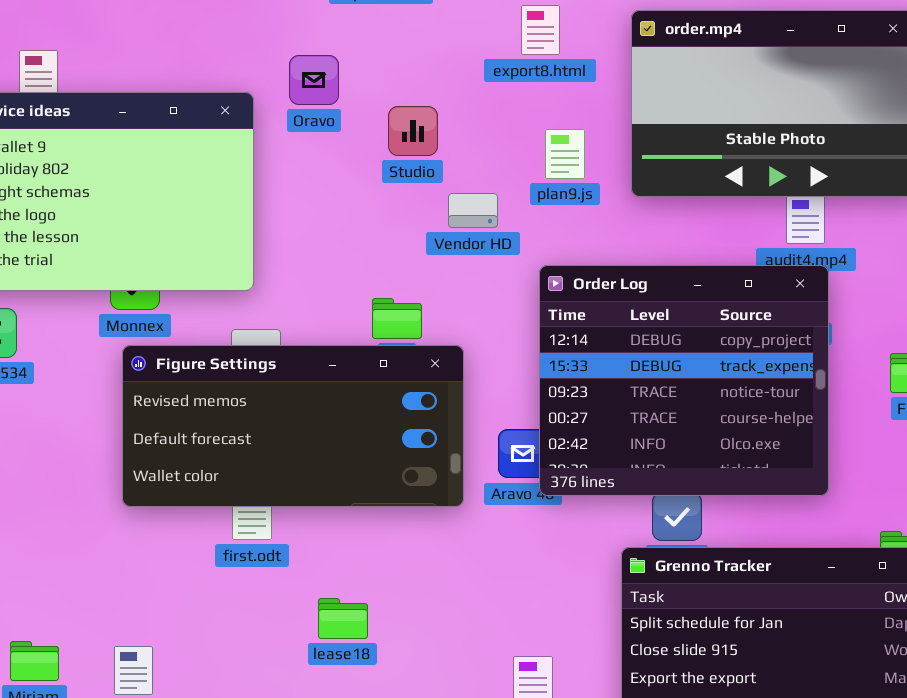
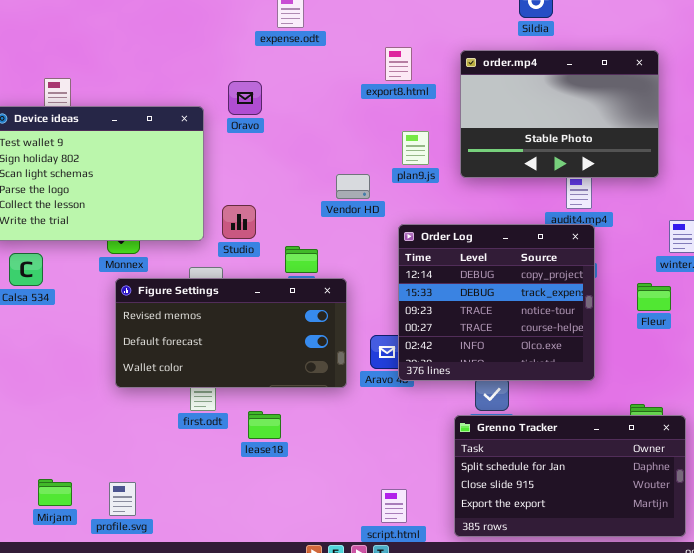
Studio: [388,106,438,156] -> [222,205,256,239], moved
lease18: [318,598,368,639] -> [248,411,281,439], moved

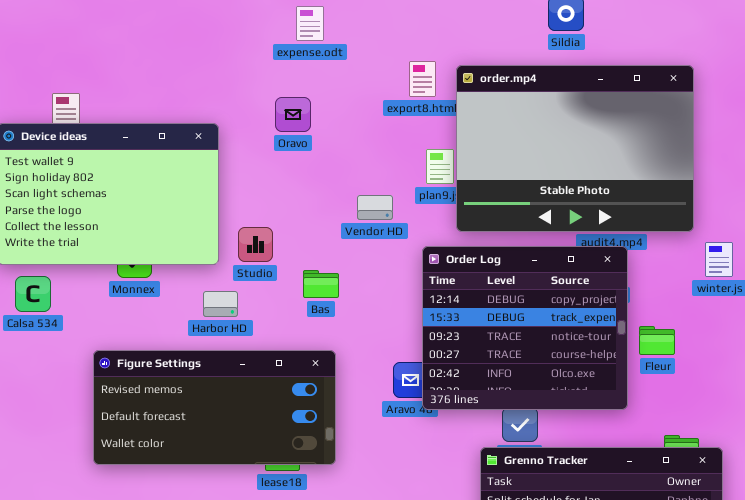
order.mp4: [460,50,659,178] -> [456,65,694,232], resized
Oravo: [228,81,262,115] -> [275,97,311,132], moved
Figure Settings: [115,278,347,388] -> [93,350,336,465], moved
Fleur: [637,283,671,311] -> [639,326,675,355], moved

